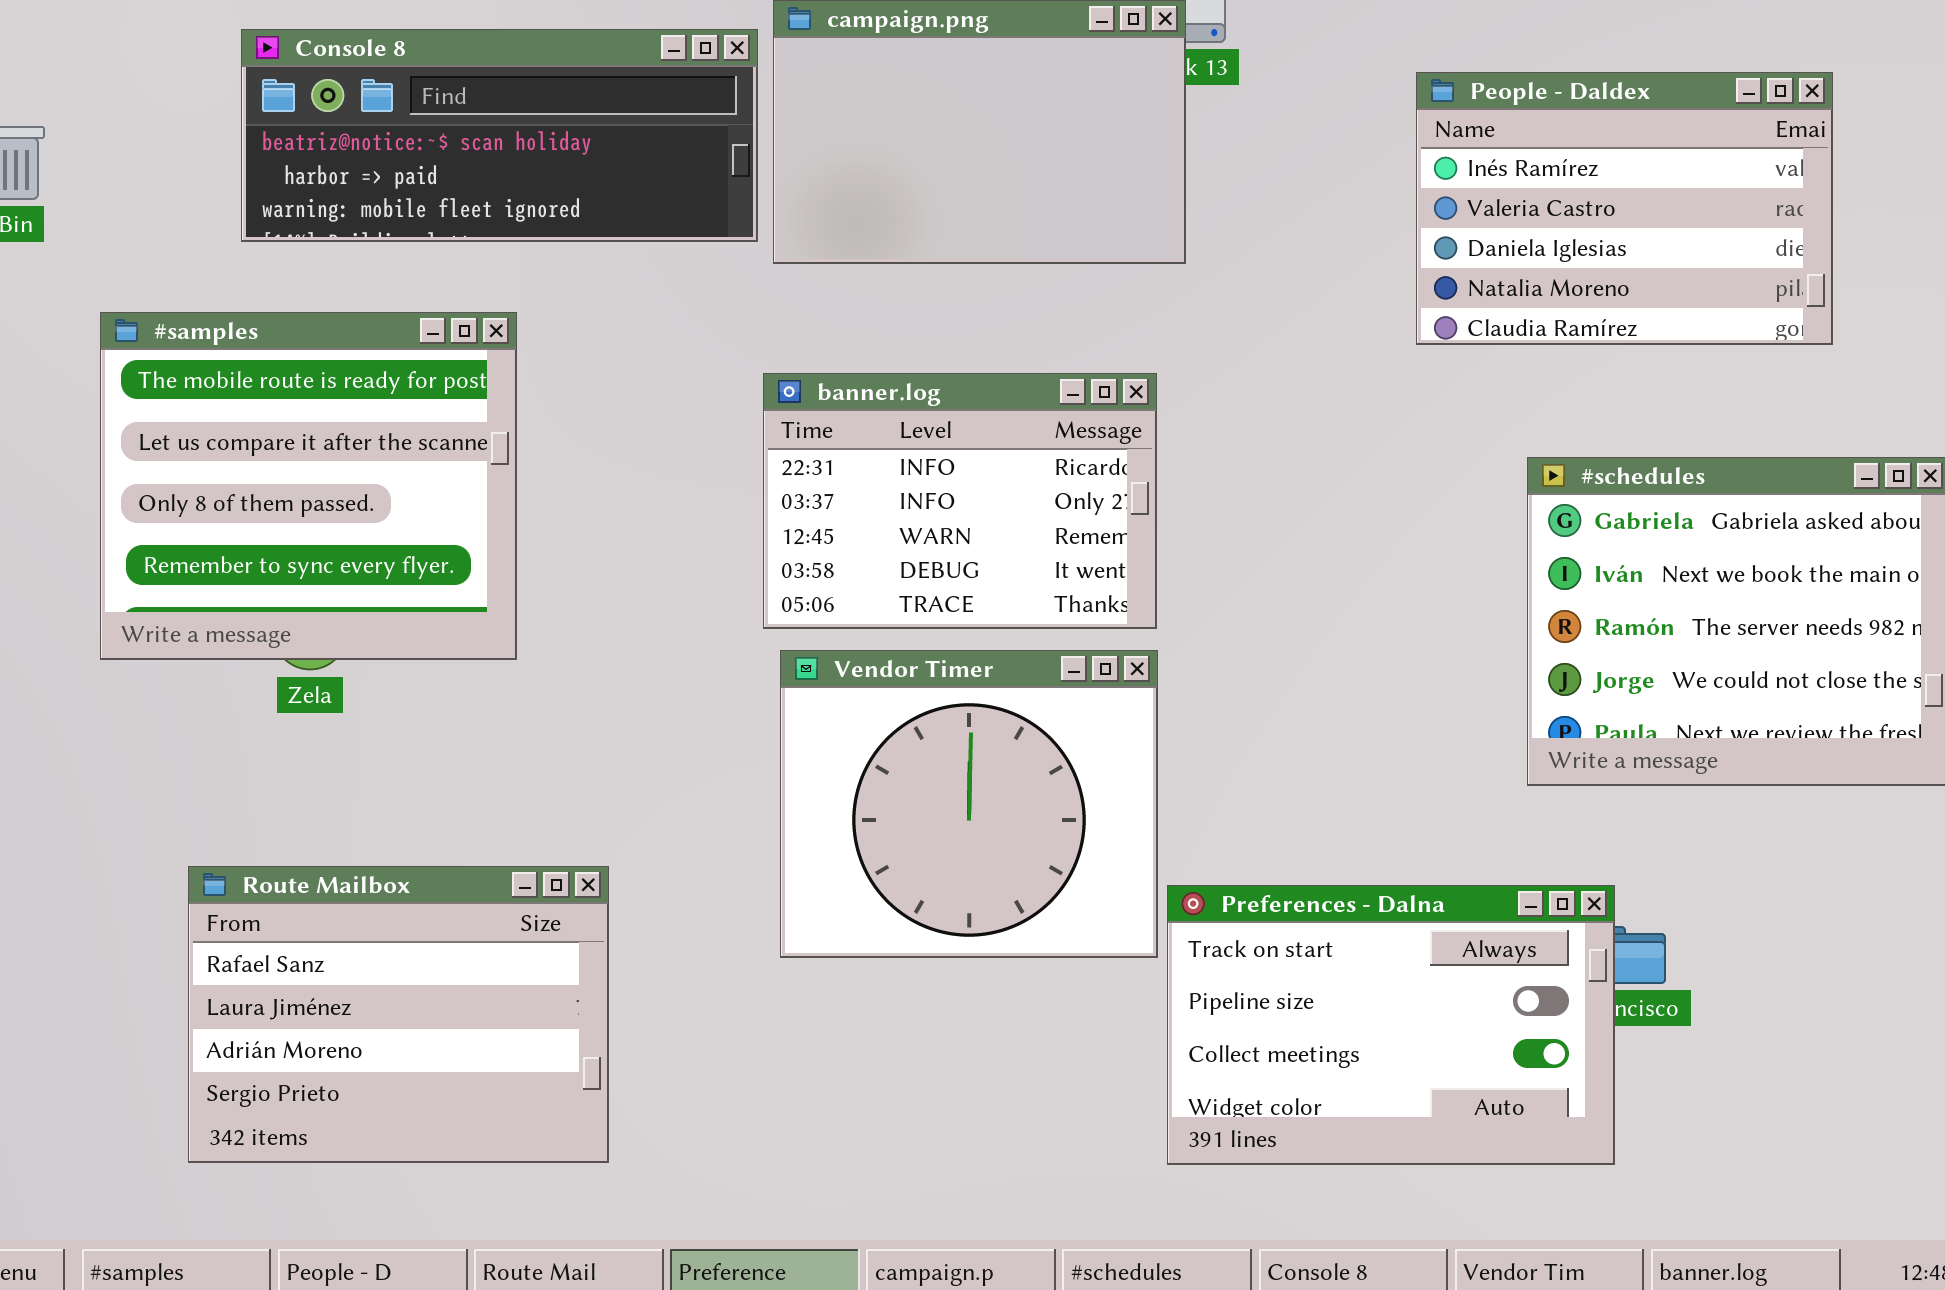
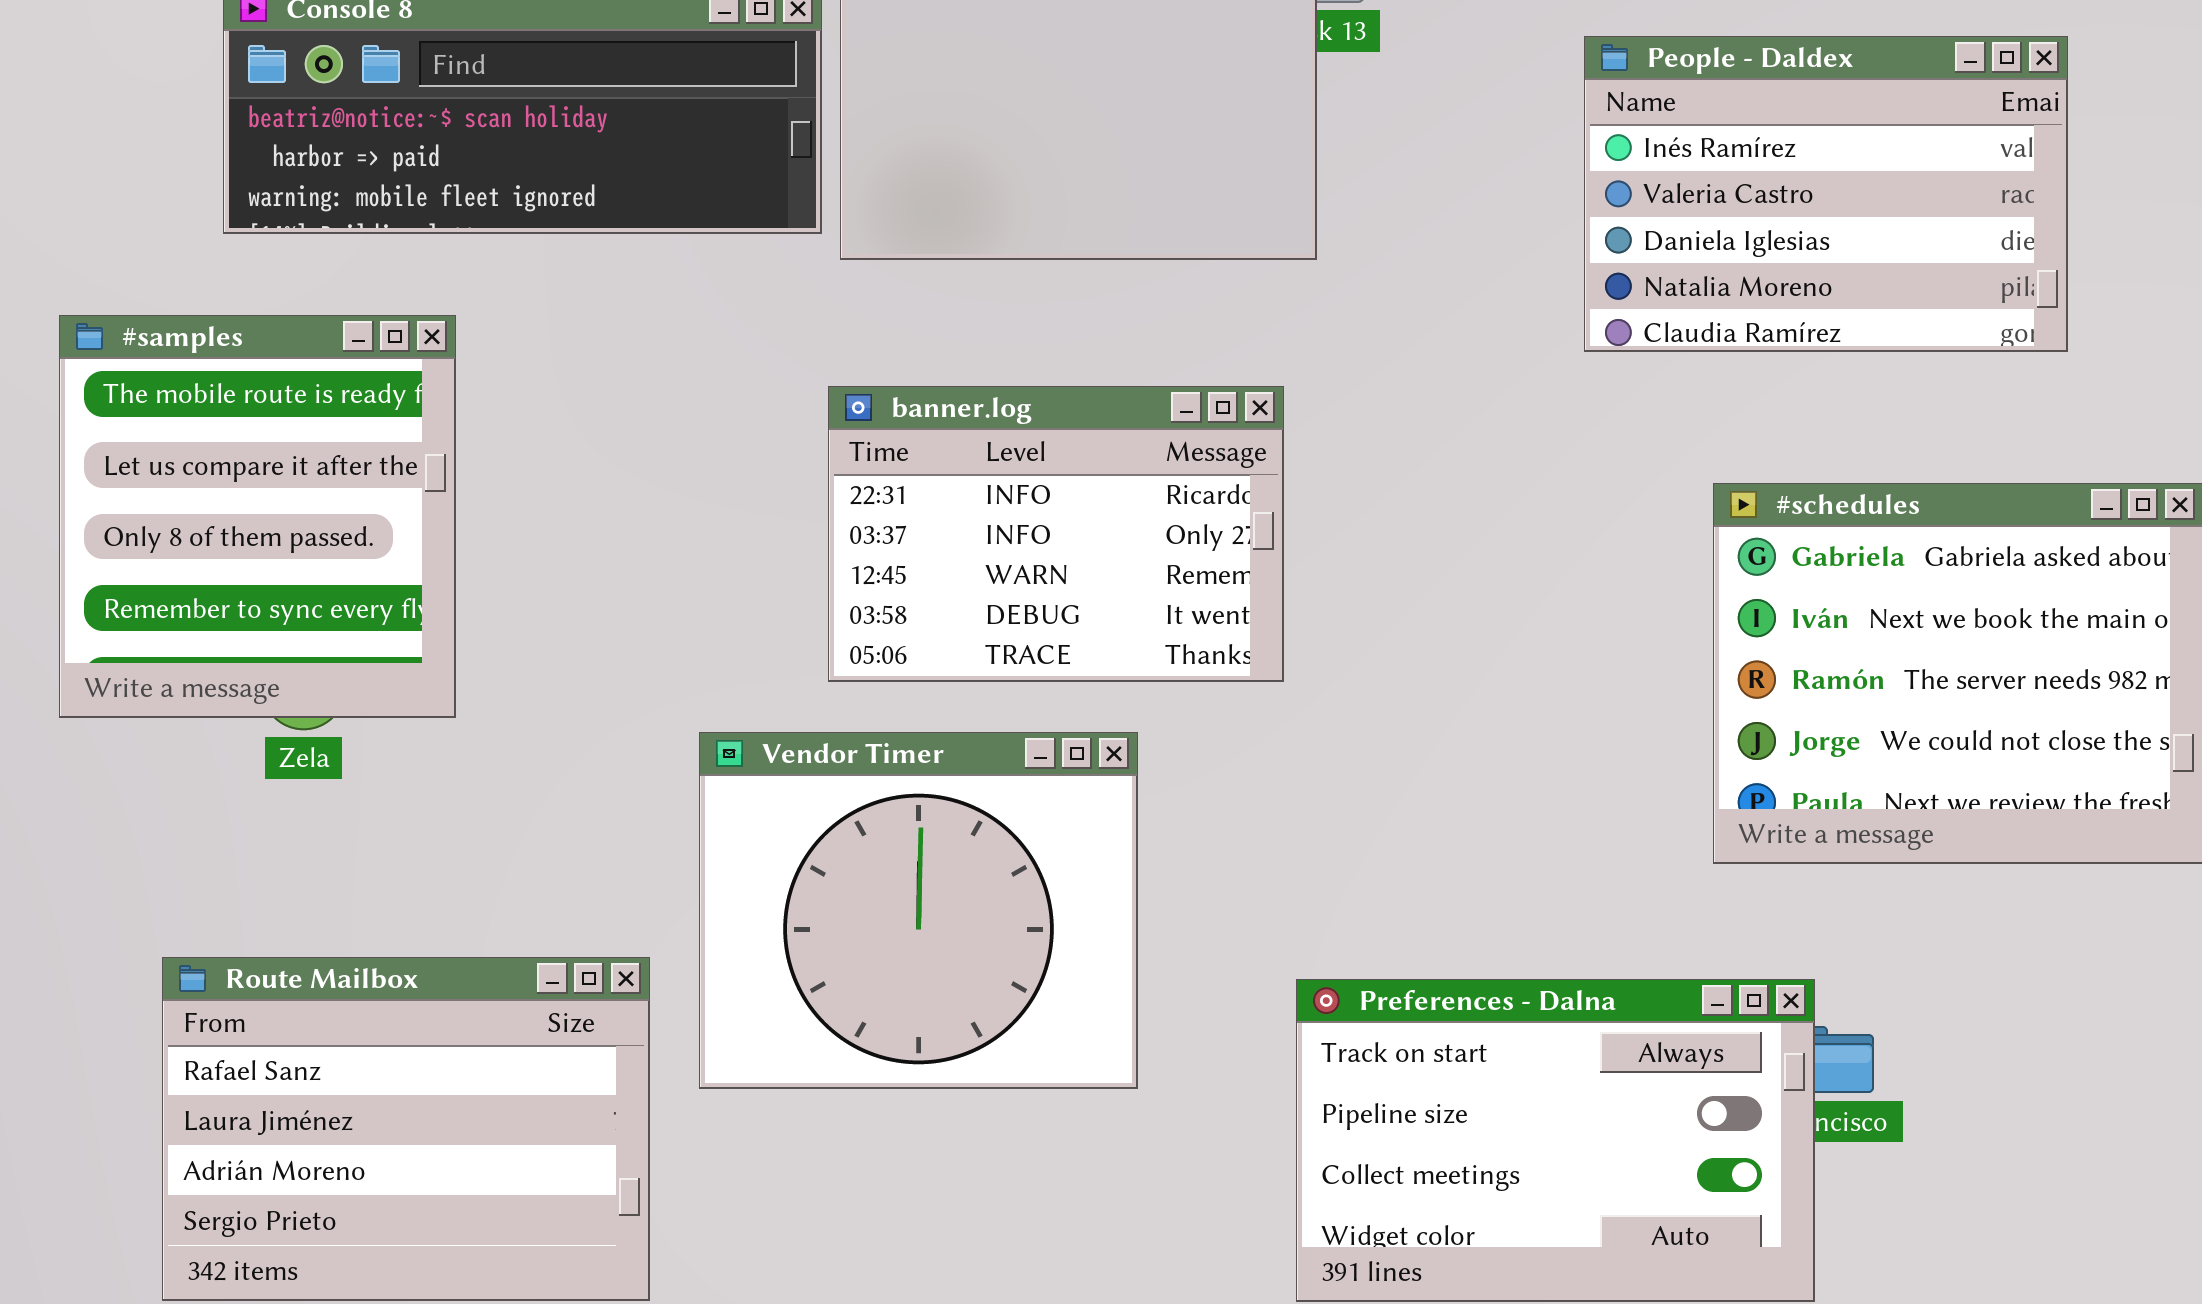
#samples: [100,312,517,660] -> [59,315,456,718], resized
Vendor Timer: [780,650,1158,958] -> [699,732,1138,1089], moved

